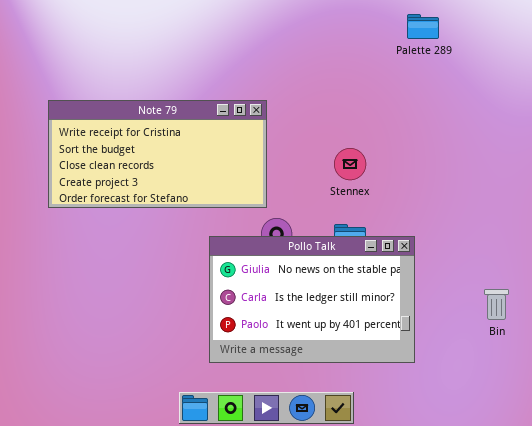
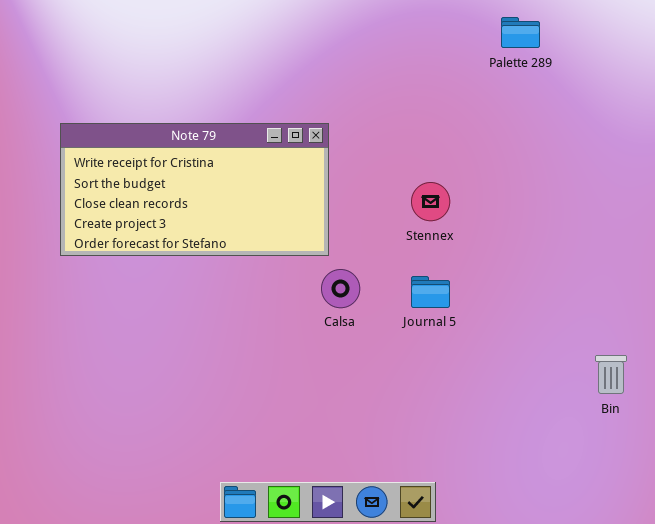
Pollo Talk: [209,236,415,363] -> none, closed

